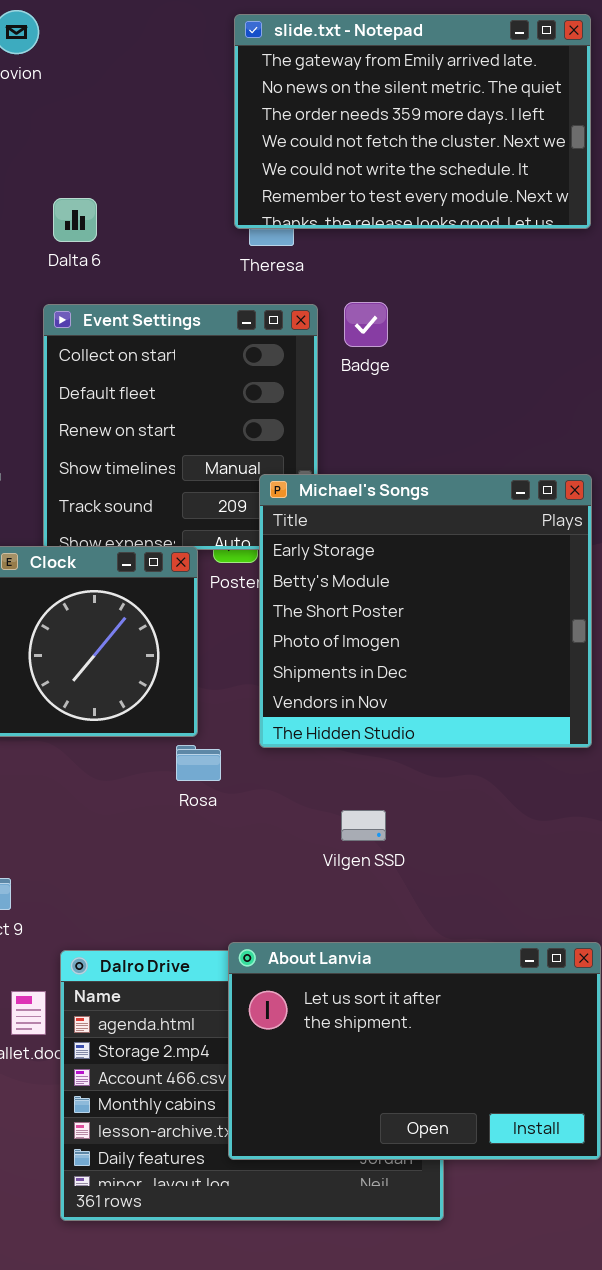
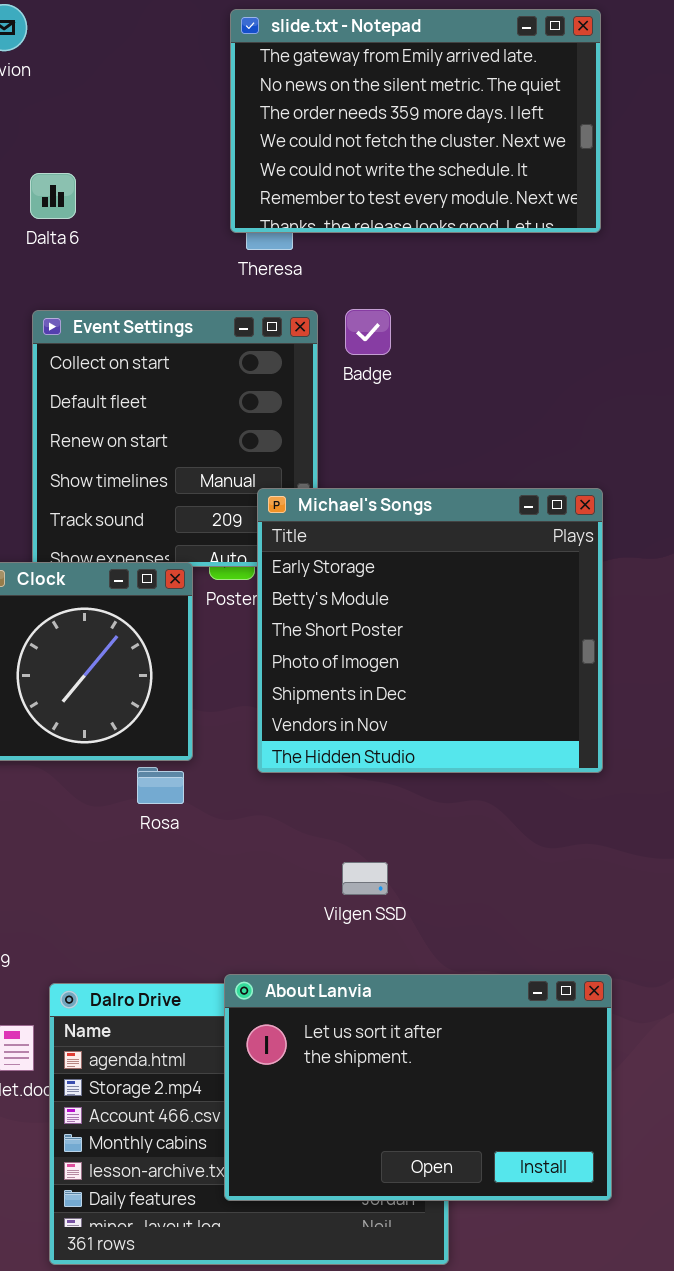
Dalta 6: [53,198,97,242] -> [30,173,76,219], moved
Rosa: [176,745,221,781] -> [137,767,184,804], moved
Vilgen SSD: [341,810,386,841] -> [342,862,388,895], moved

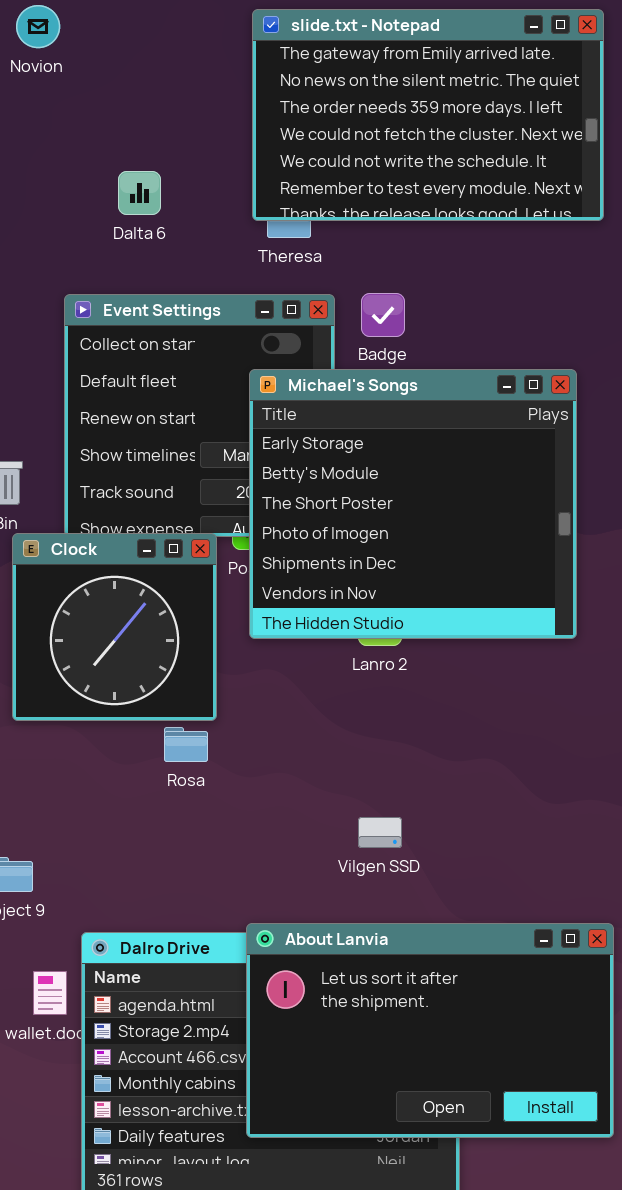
Dalta 6: [30,173,76,219] -> [118,171,161,215], moved
Michael's Songs: [257,488,603,773] -> [249,369,577,639], moved

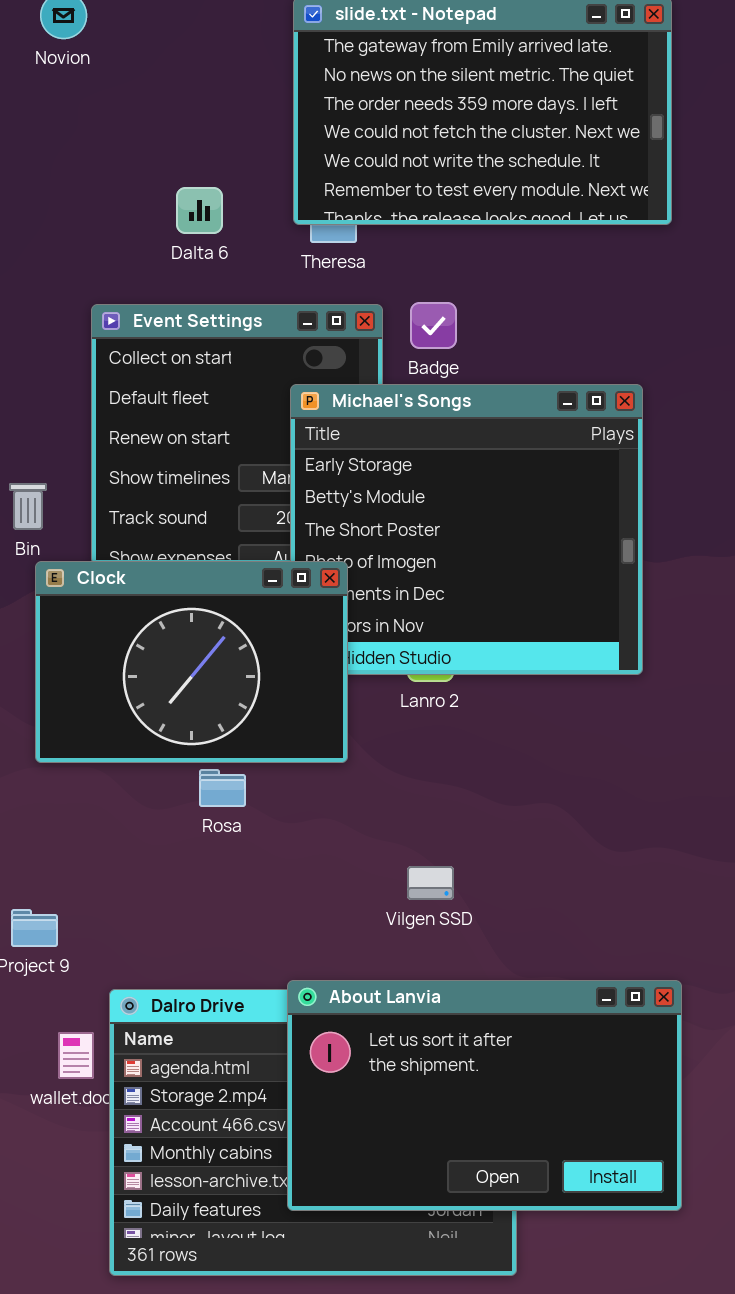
Dalta 6: [118,171,161,215] -> [176,187,223,234], moved
Clock: [12,533,217,721] -> [35,561,348,763], resized

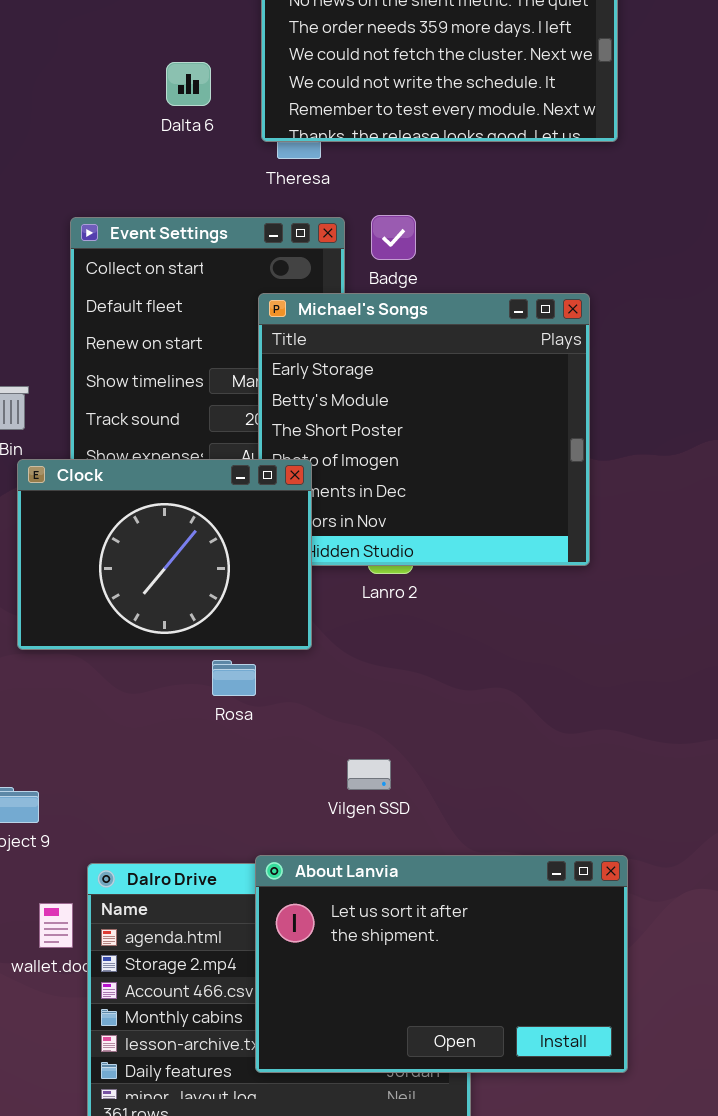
Dalta 6: [176,187,223,234] -> [166,62,211,106], moved
Rosa: [199,769,246,807] -> [212,660,256,696], moved
Vilgen SSD: [407,866,454,900] -> [347,759,391,790], moved

